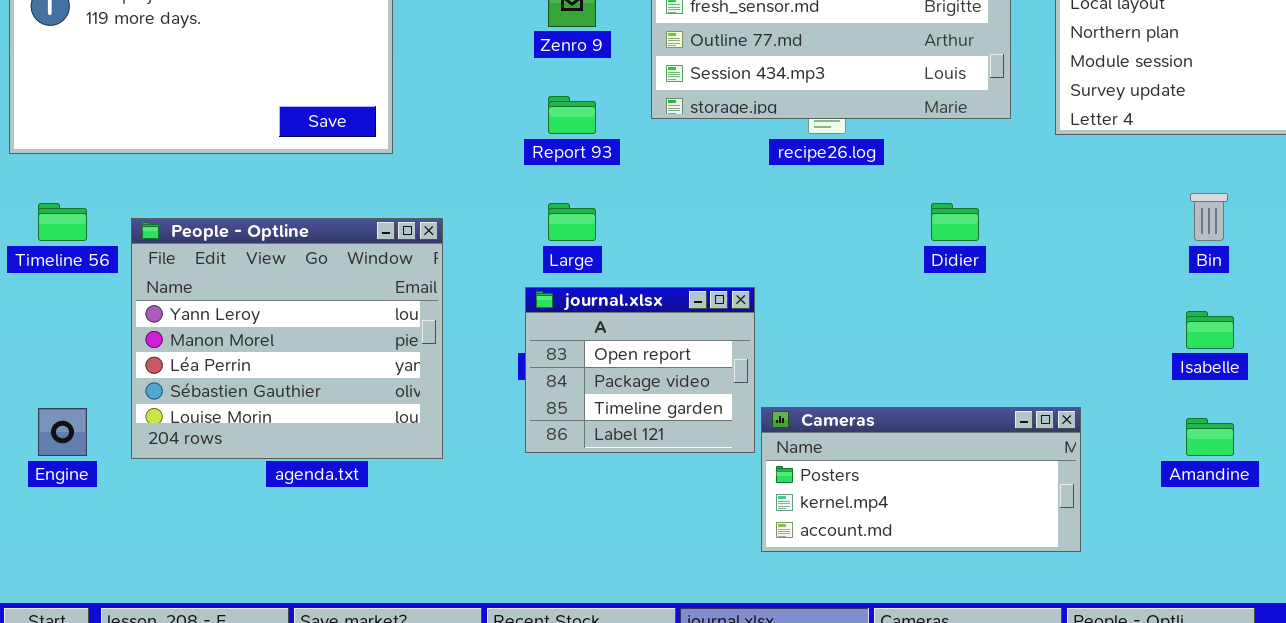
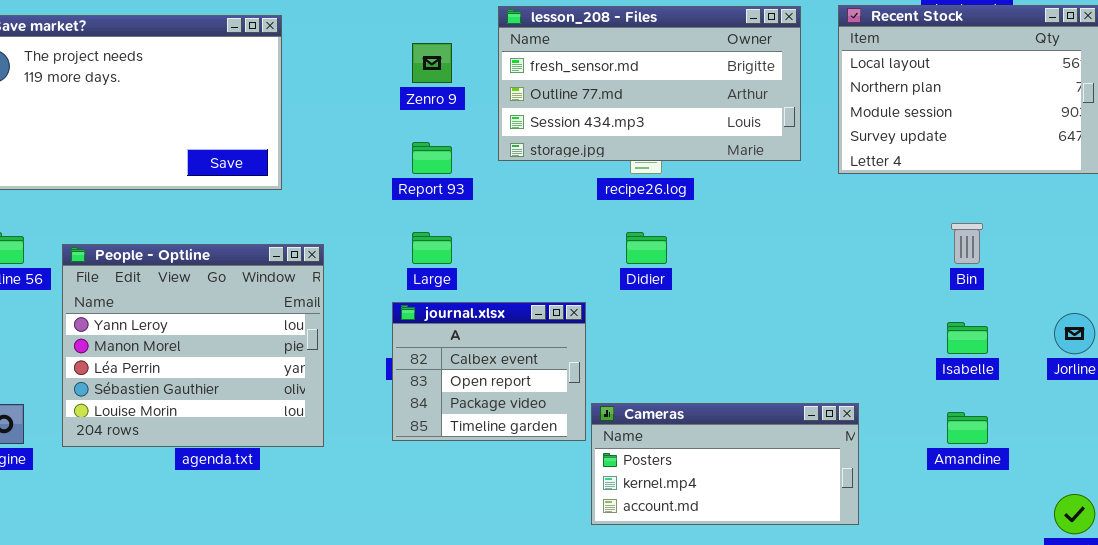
Didier: [931,203,979,241] -> [626,232,667,264], moved
journal.xlsx: [525,287,755,453] -> [392,302,586,441], scrolled up 1 row

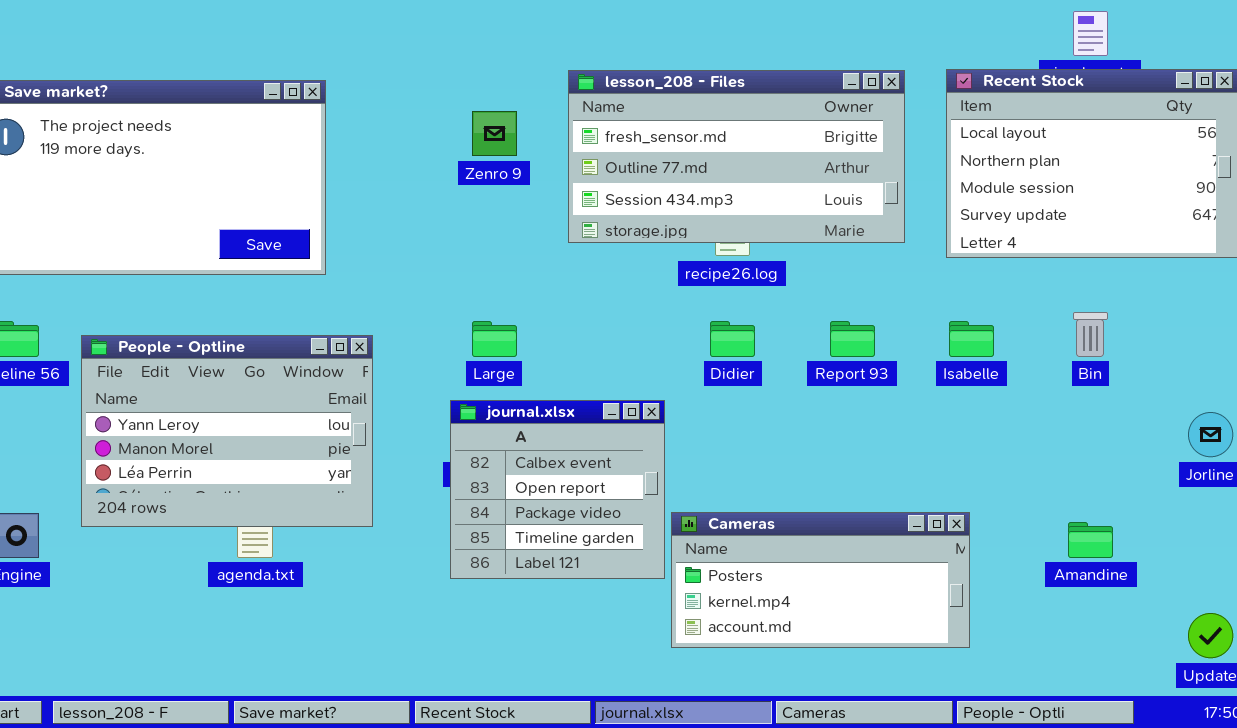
Report 93: [412,142,452,174] -> [830,321,875,357], moved
People - Optline: [62,244,324,447] -> [81,335,373,527], resized
journal.xlsx: [392,302,586,441] -> [450,400,665,579], resized
Isabelle: [947,322,988,354] -> [949,321,994,357], moved

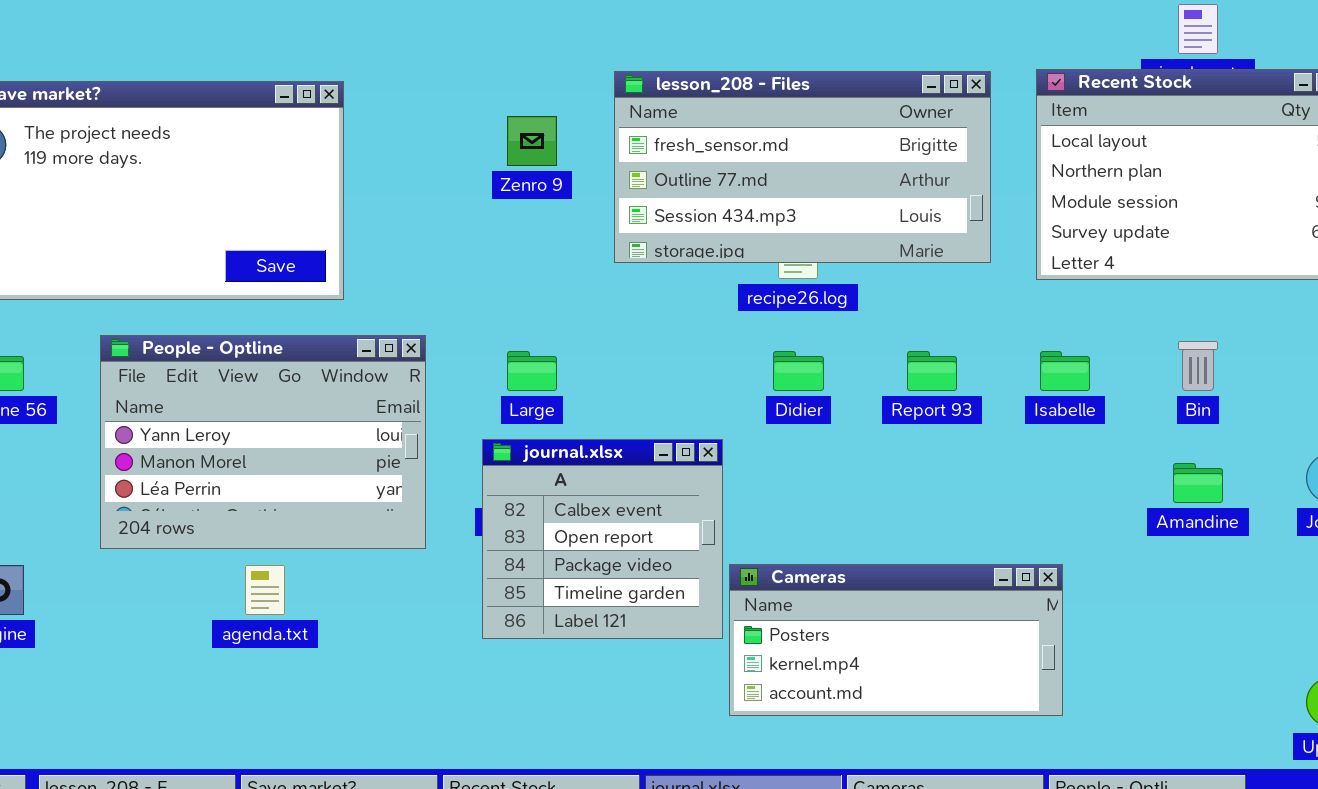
People - Optline: [81,335,373,527] -> [100,335,426,549], moved
Amandine: [1068,522,1113,558] -> [1173,463,1223,503], moved

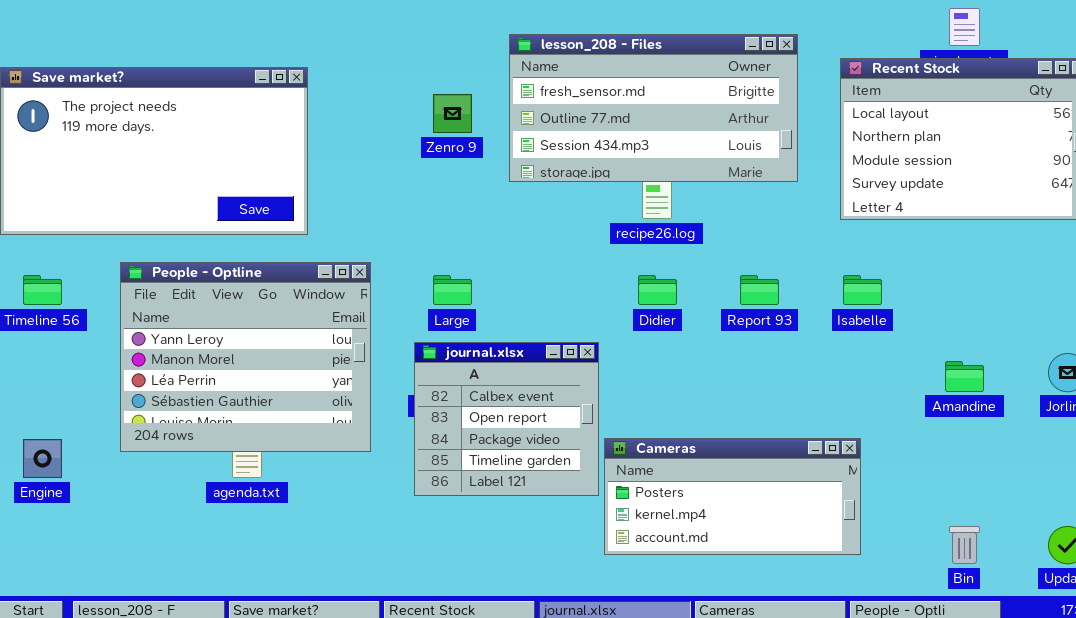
lesson_208 - Files: [614,71,991,263] -> [509,34,798,182], moved
People - Optline: [100,335,426,549] -> [120,262,371,452], resized
Bin: [1178,341,1218,391] -> [949,526,980,564], moved

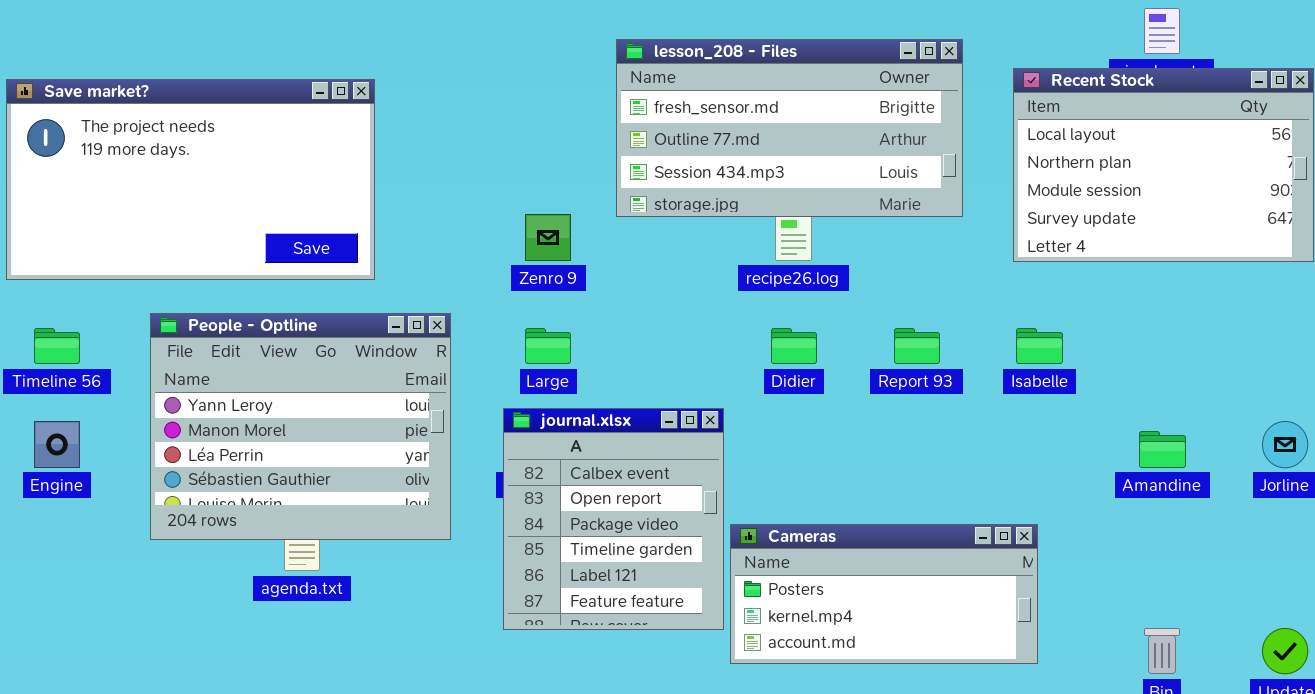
Zenro 9: [433,94,472,133] -> [525,214,571,261], moved
journal.xlsx: [414,342,599,496] -> [503,408,724,630], resized
Engine: [23,439,62,478] -> [34,421,80,468], moved

